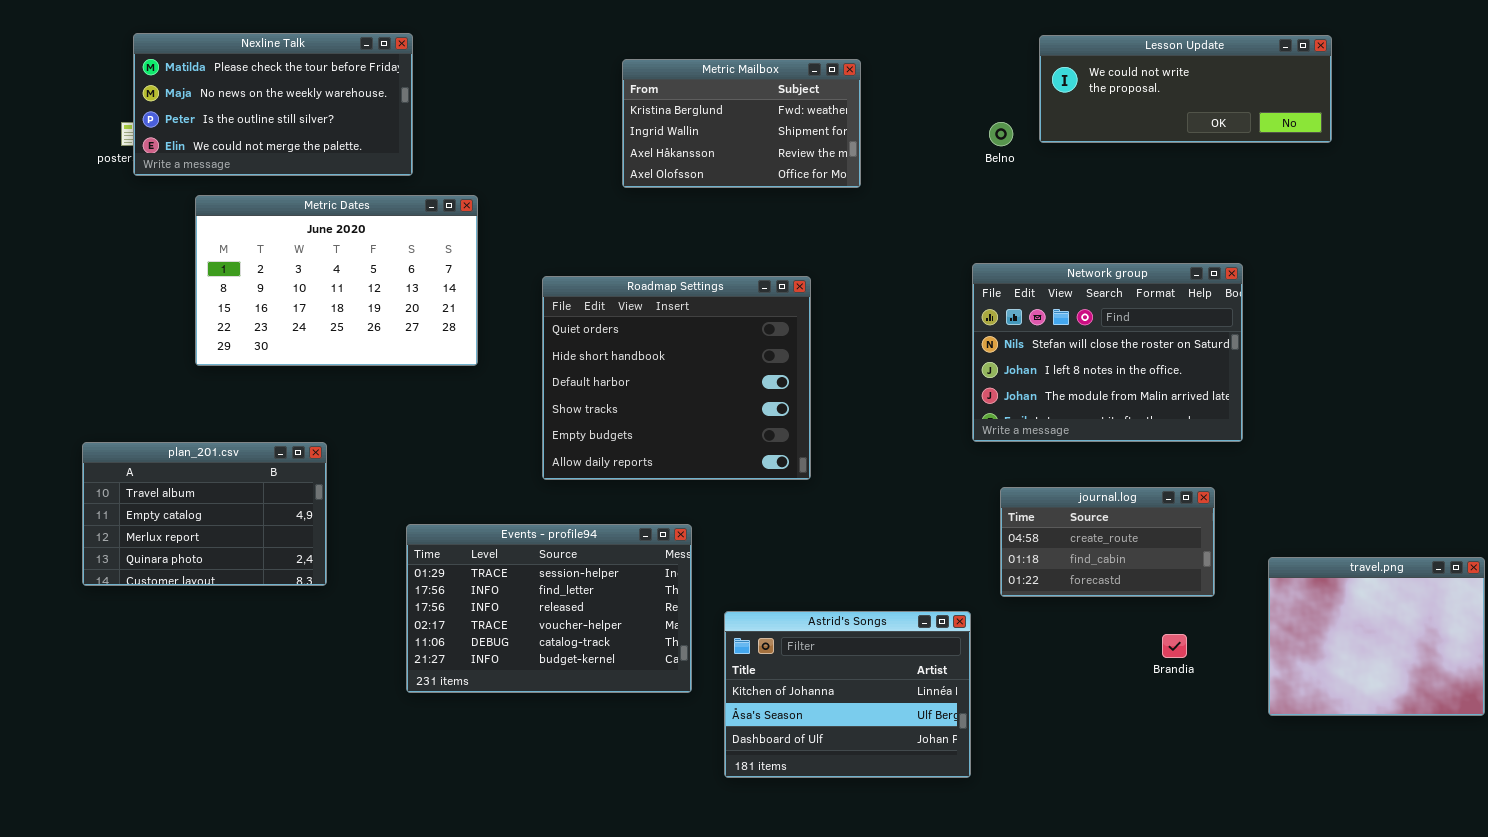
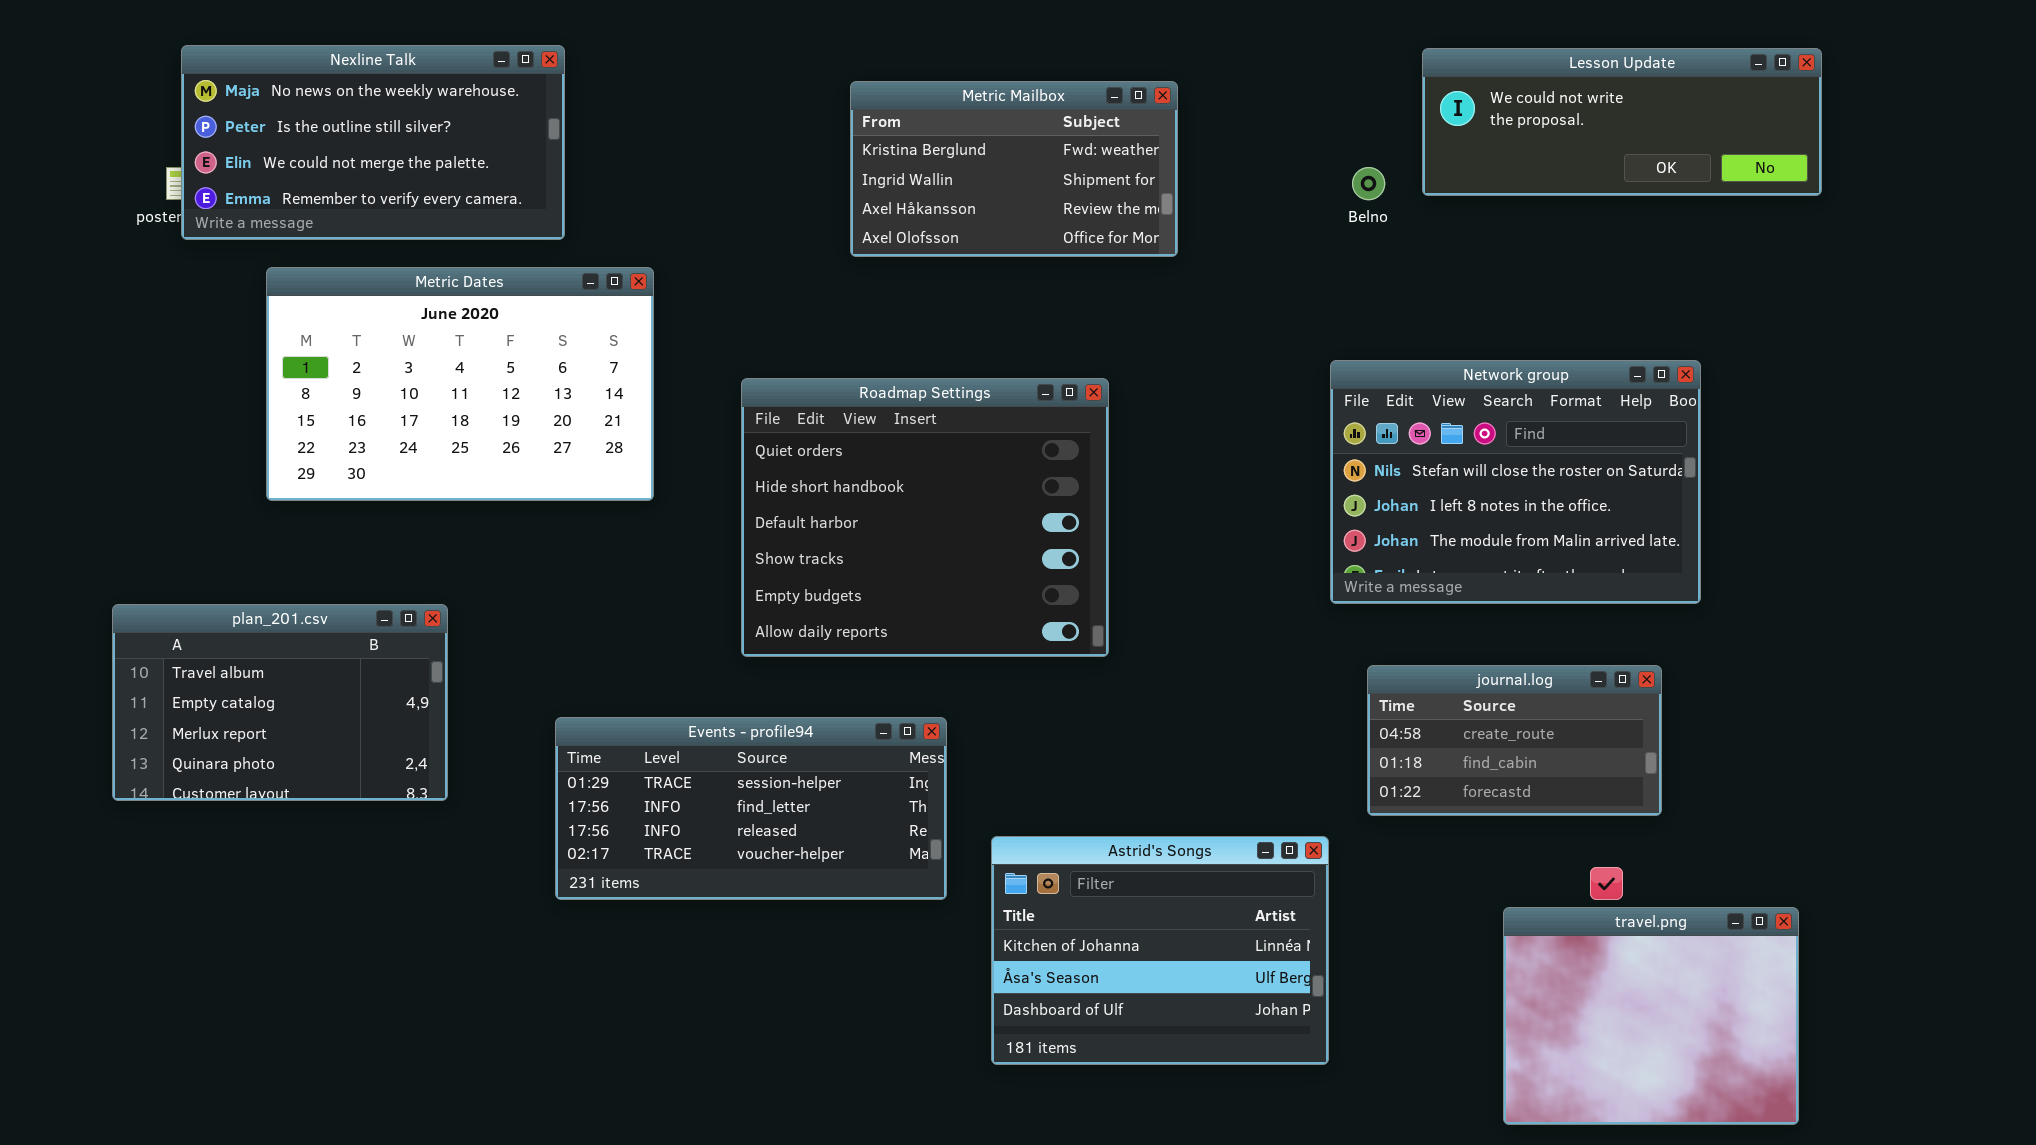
Nexline Talk: [133,33,413,176] -> [181,45,565,240], scrolled down 1 row
Events - profile94: [406,524,692,693] -> [555,717,947,900], resized
travel.png: [1268,557,1485,716] -> [1503,907,1799,1125], moved

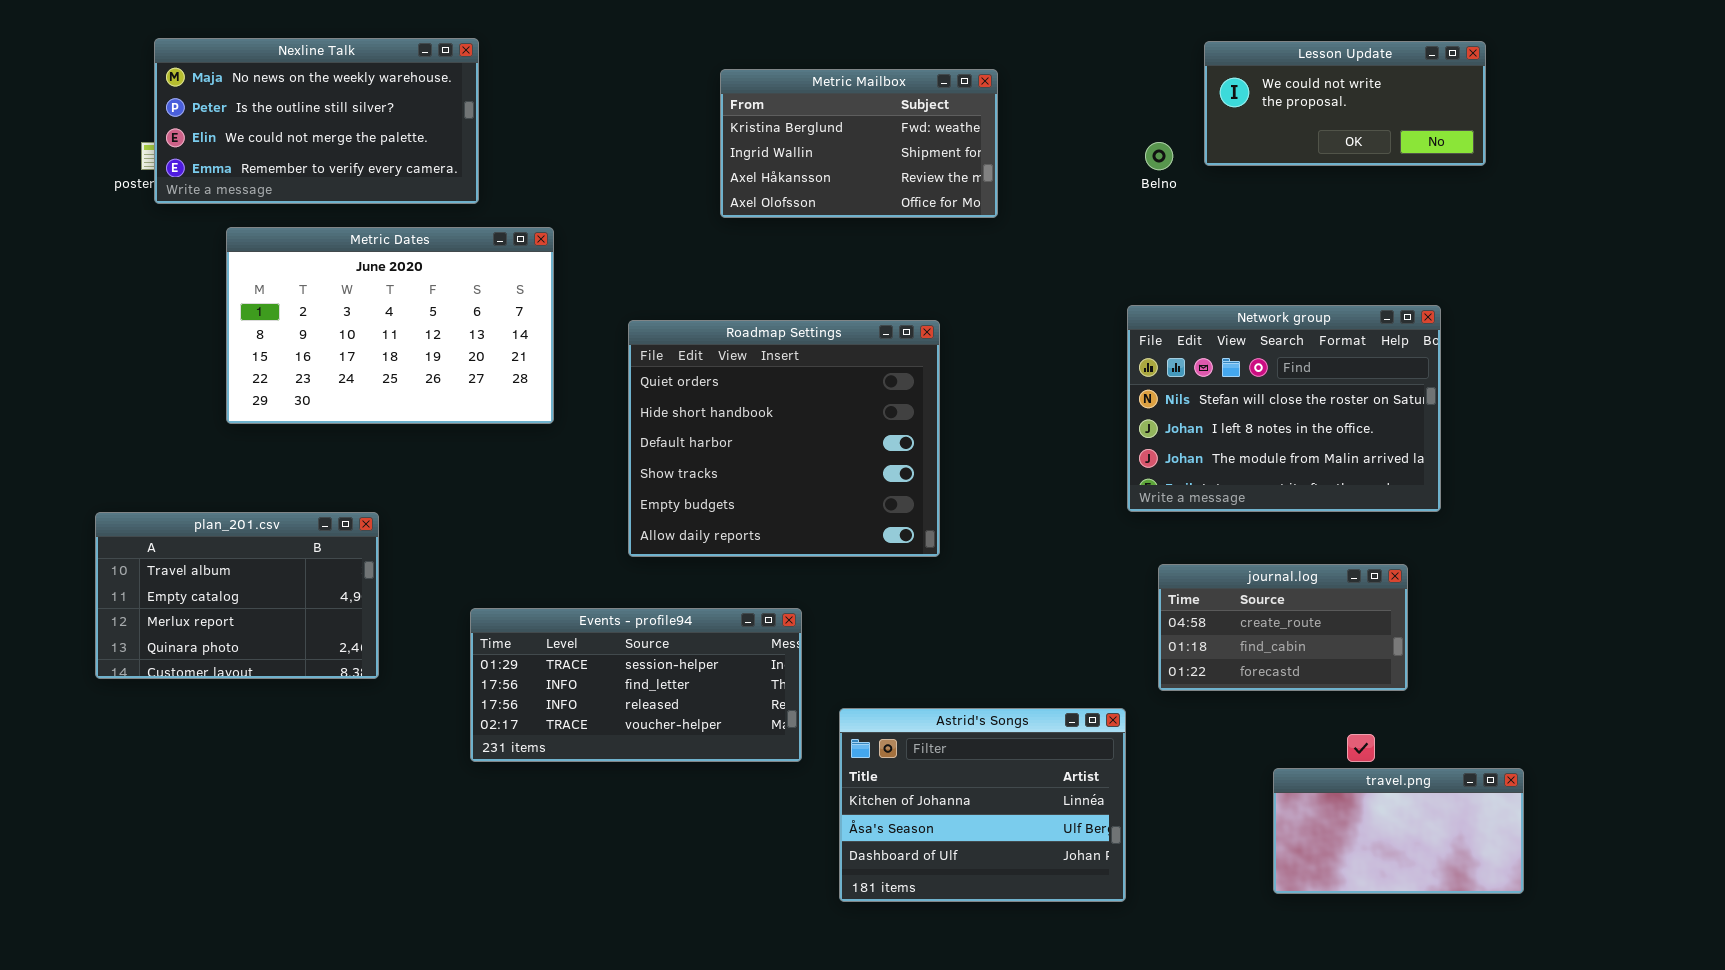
Lesson Update: [1422,48,1822,196] -> [1204,41,1486,166], resized
travel.png: [1503,907,1799,1125] -> [1273,768,1524,894], resized

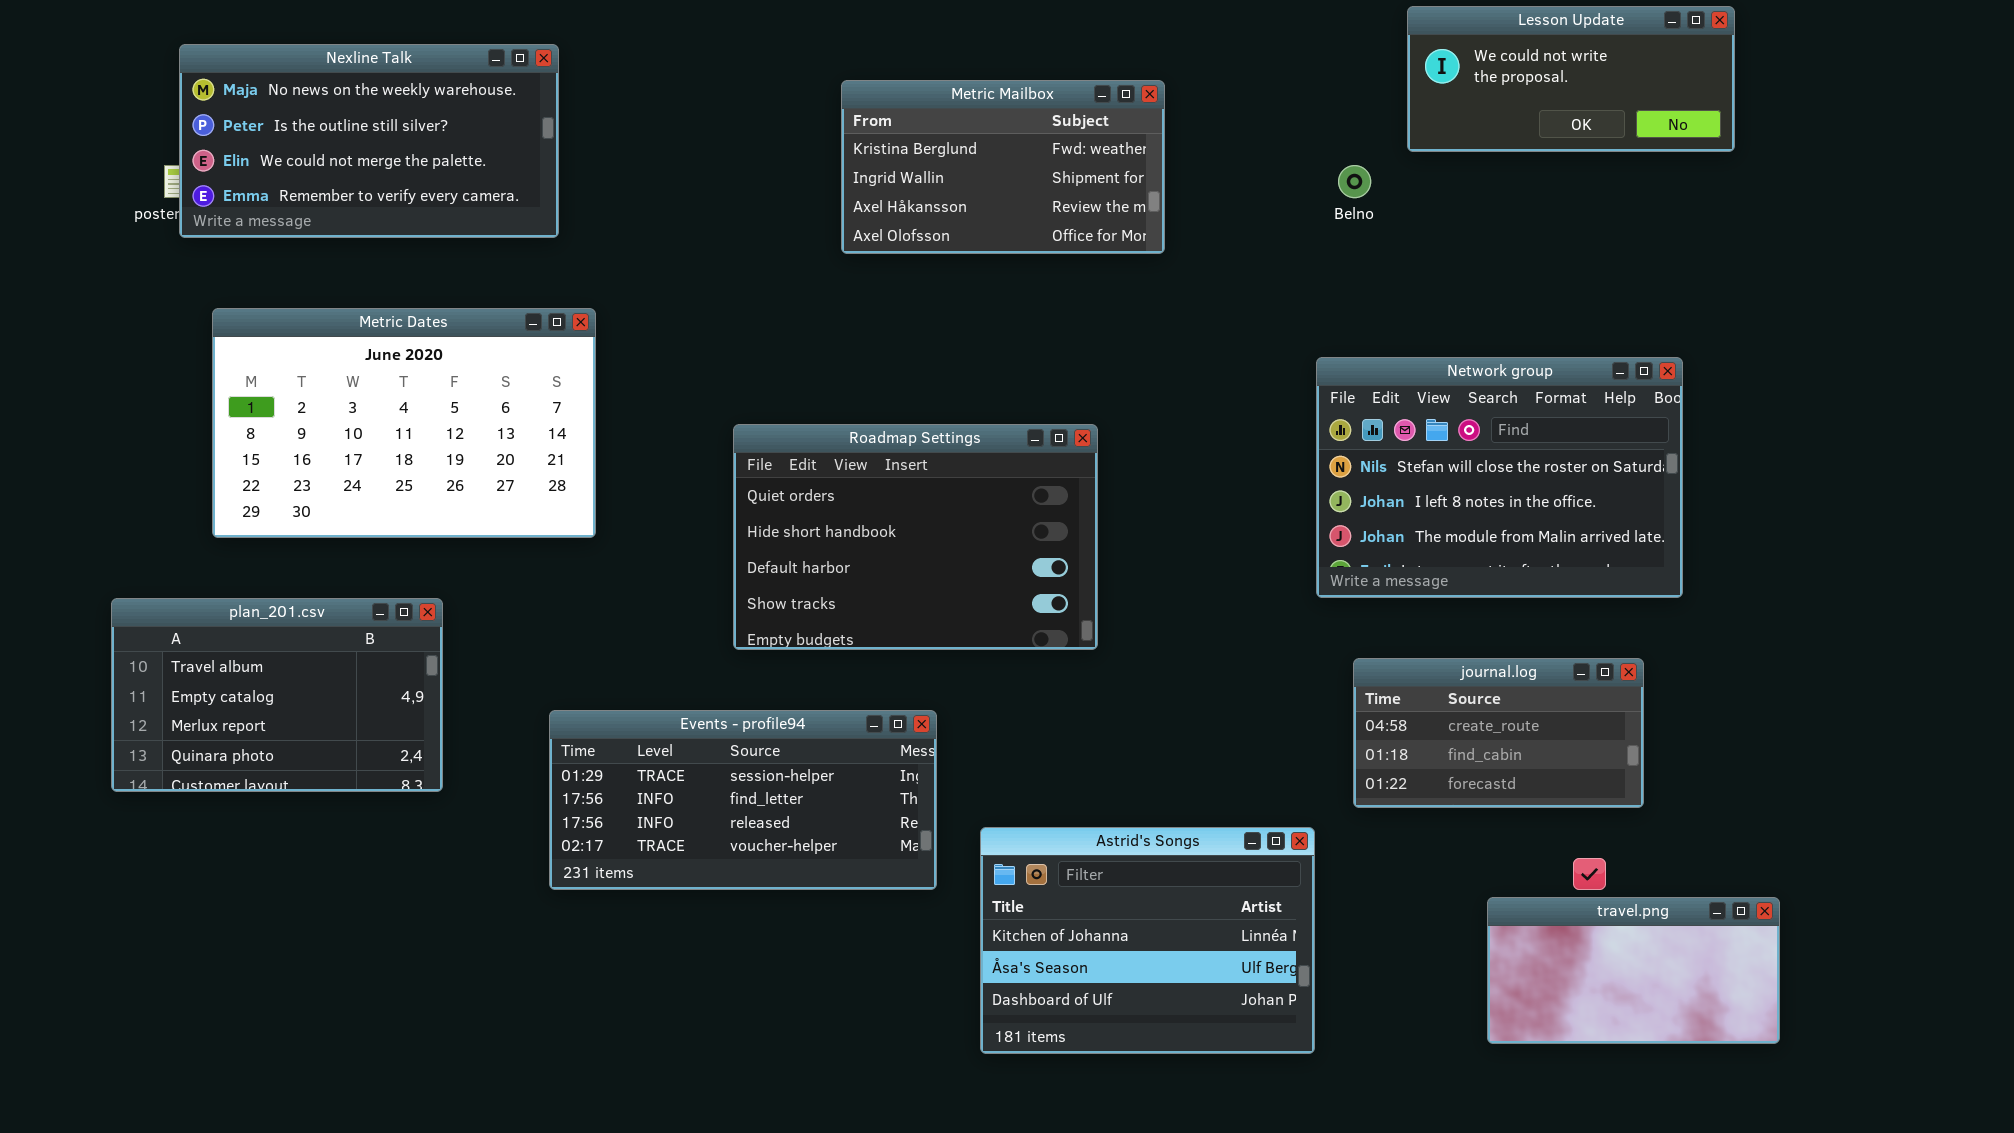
Lesson Update: [1204,41,1486,166] -> [1407,6,1735,152], moved
Metric Dates: [226,227,554,424] -> [212,308,596,538], moved
Roadmap Settings: [628,320,940,557] -> [733,424,1098,650], resized

